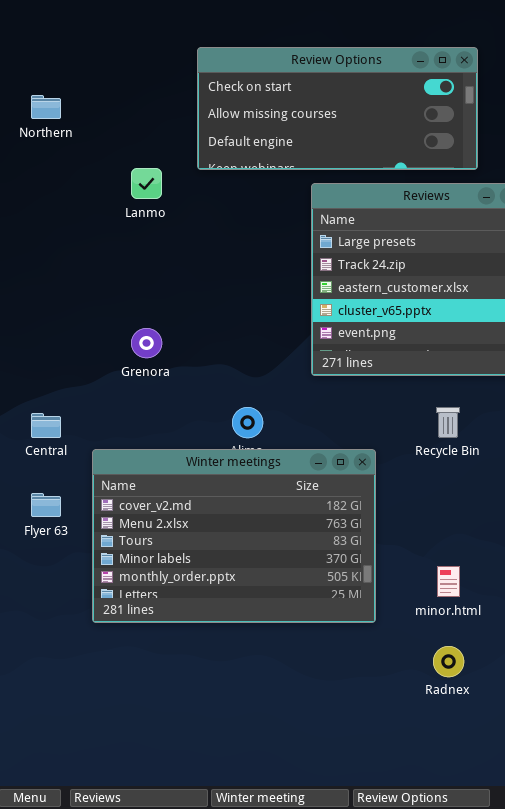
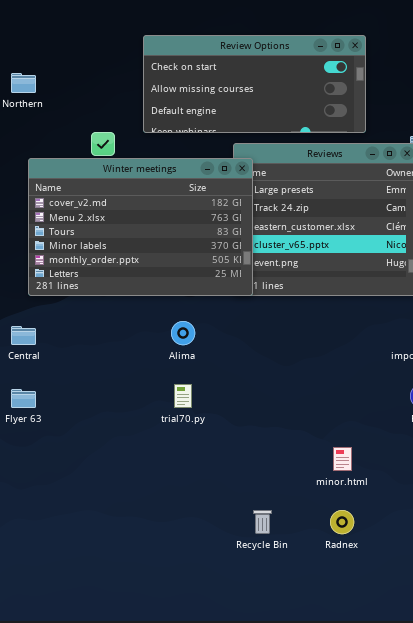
Recycle Bin: [436,407,460,438] -> [253,510,272,534], moved
Winter meetings: [92,449,376,623] -> [28,158,253,296], moved

